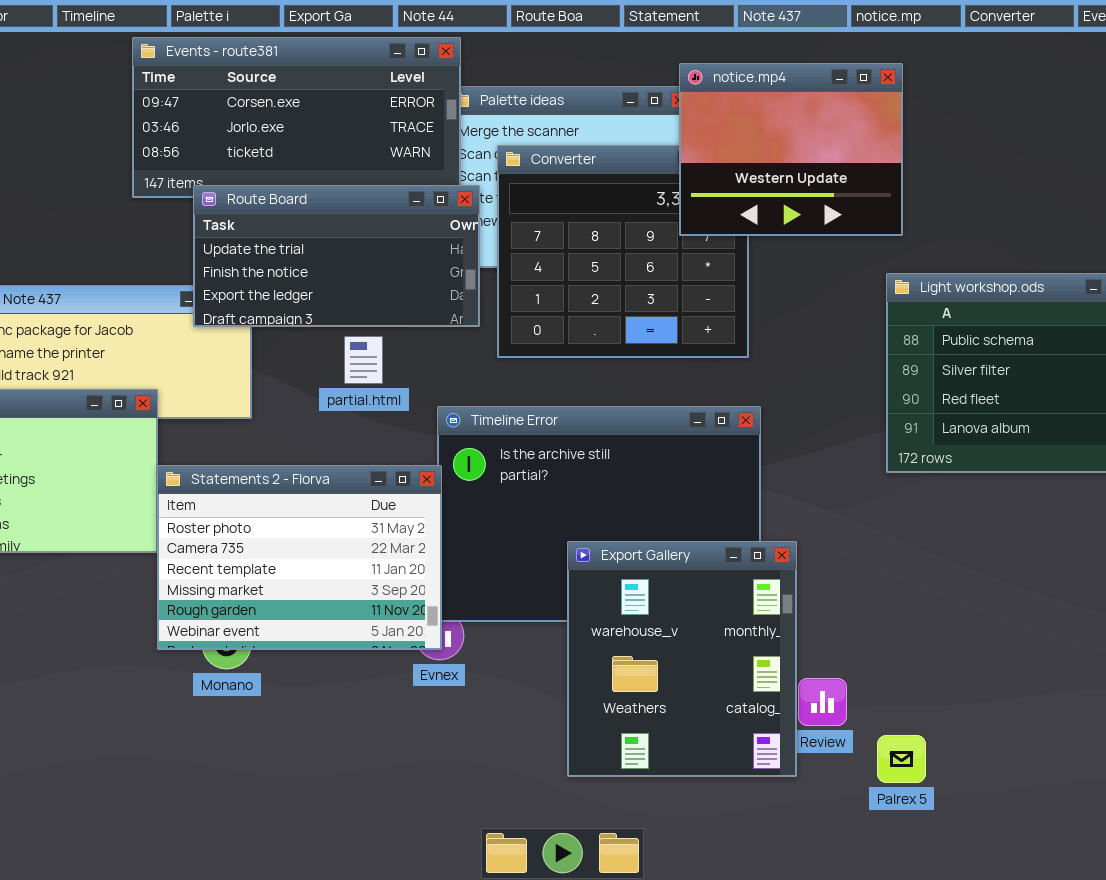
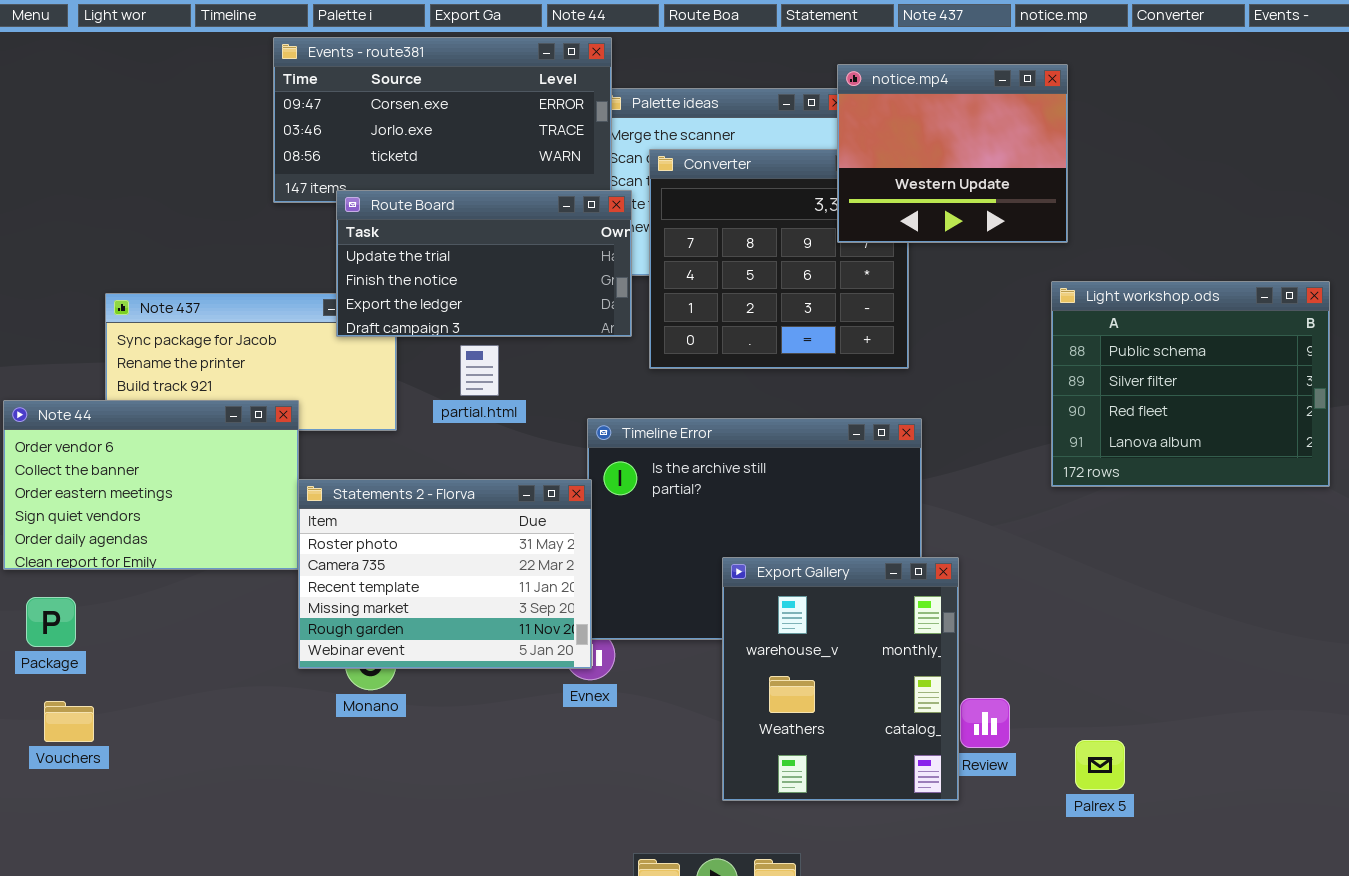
partial.html: [344,336,383,384] -> [460,345,499,396], moved
Palrex 5: [877,735,926,783] -> [1075,740,1125,790], moved

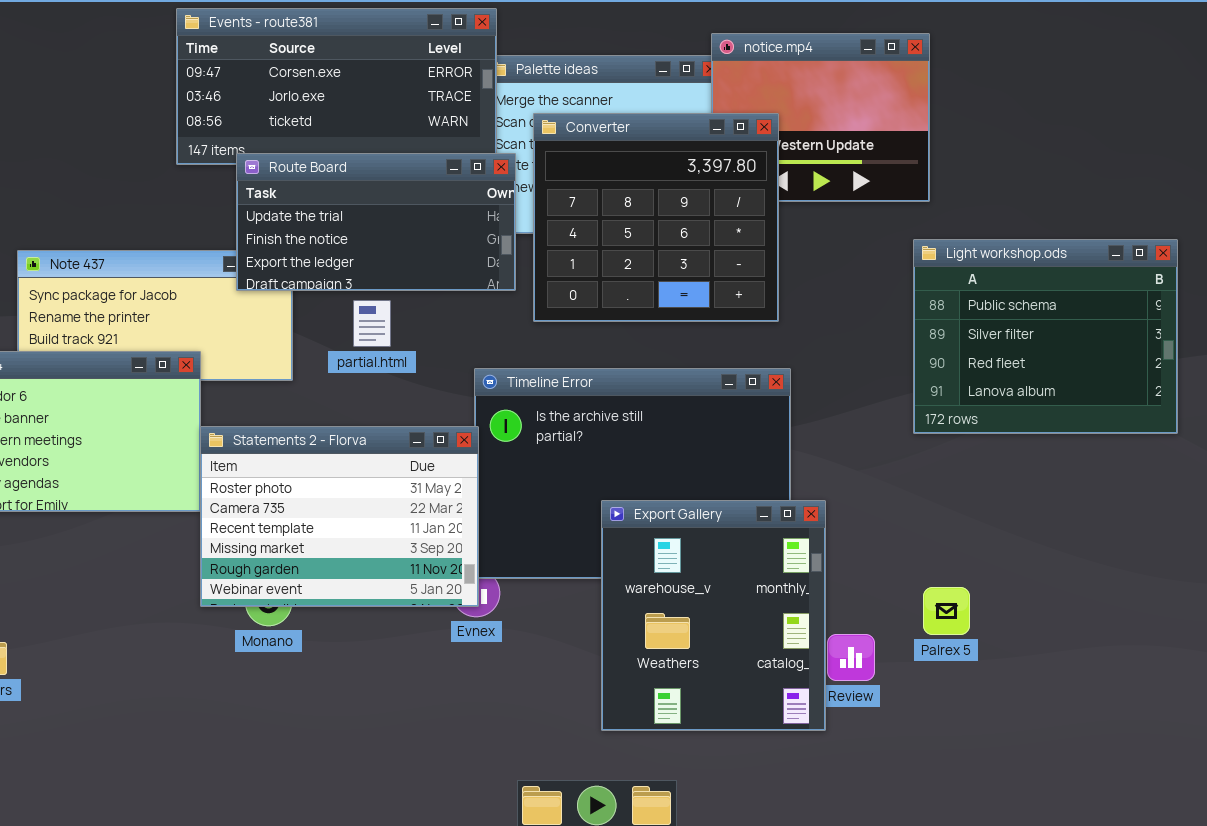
Converter: [649,149,909,369] -> [533,113,779,322], raised
Palrex 5: [1075,740,1125,790] -> [923,587,970,635], moved

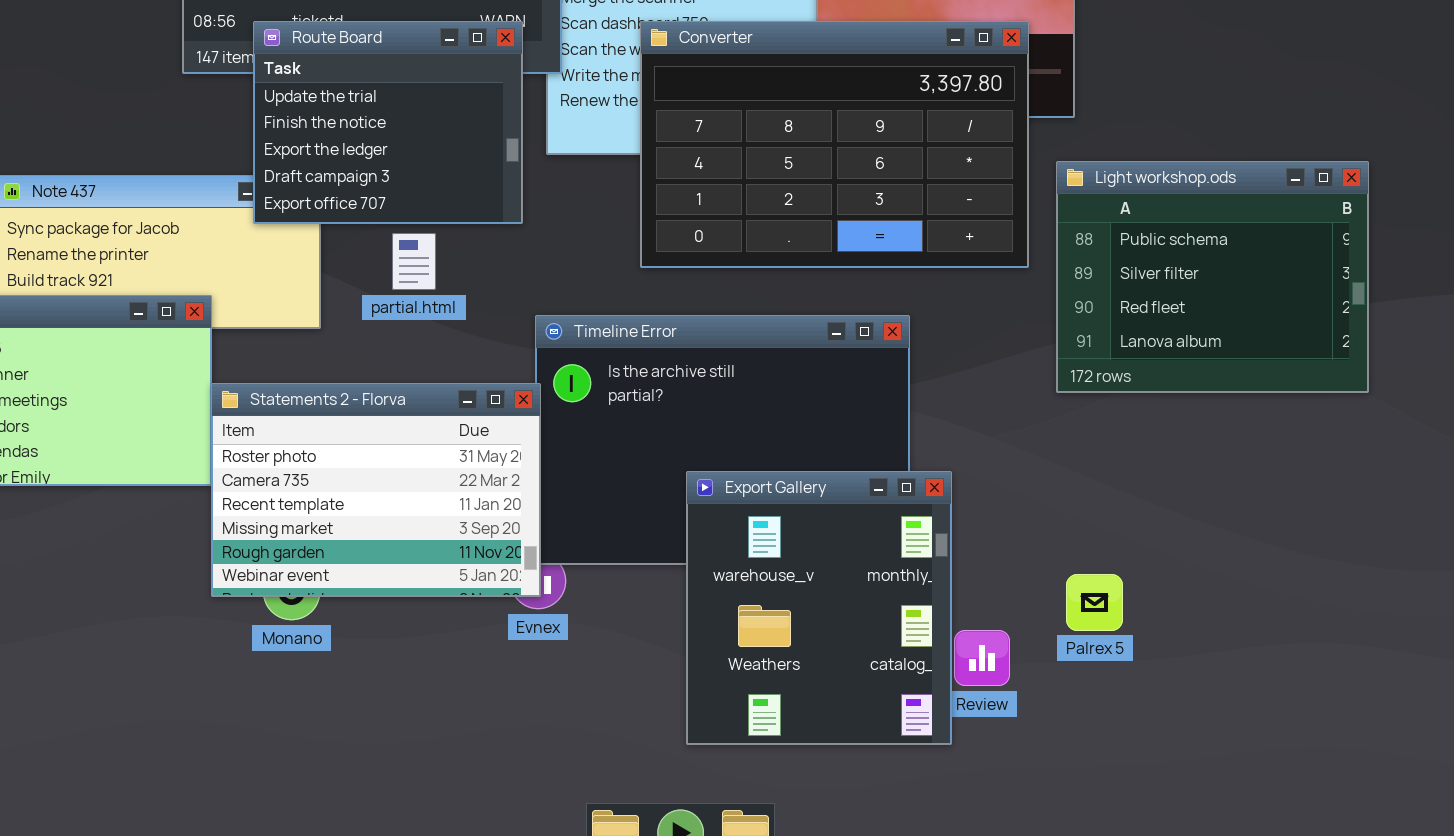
Converter: [533,113,779,322] -> [640,21,1029,268], moved, resized
Route Board: [236,153,516,291] -> [253,21,523,224], resized

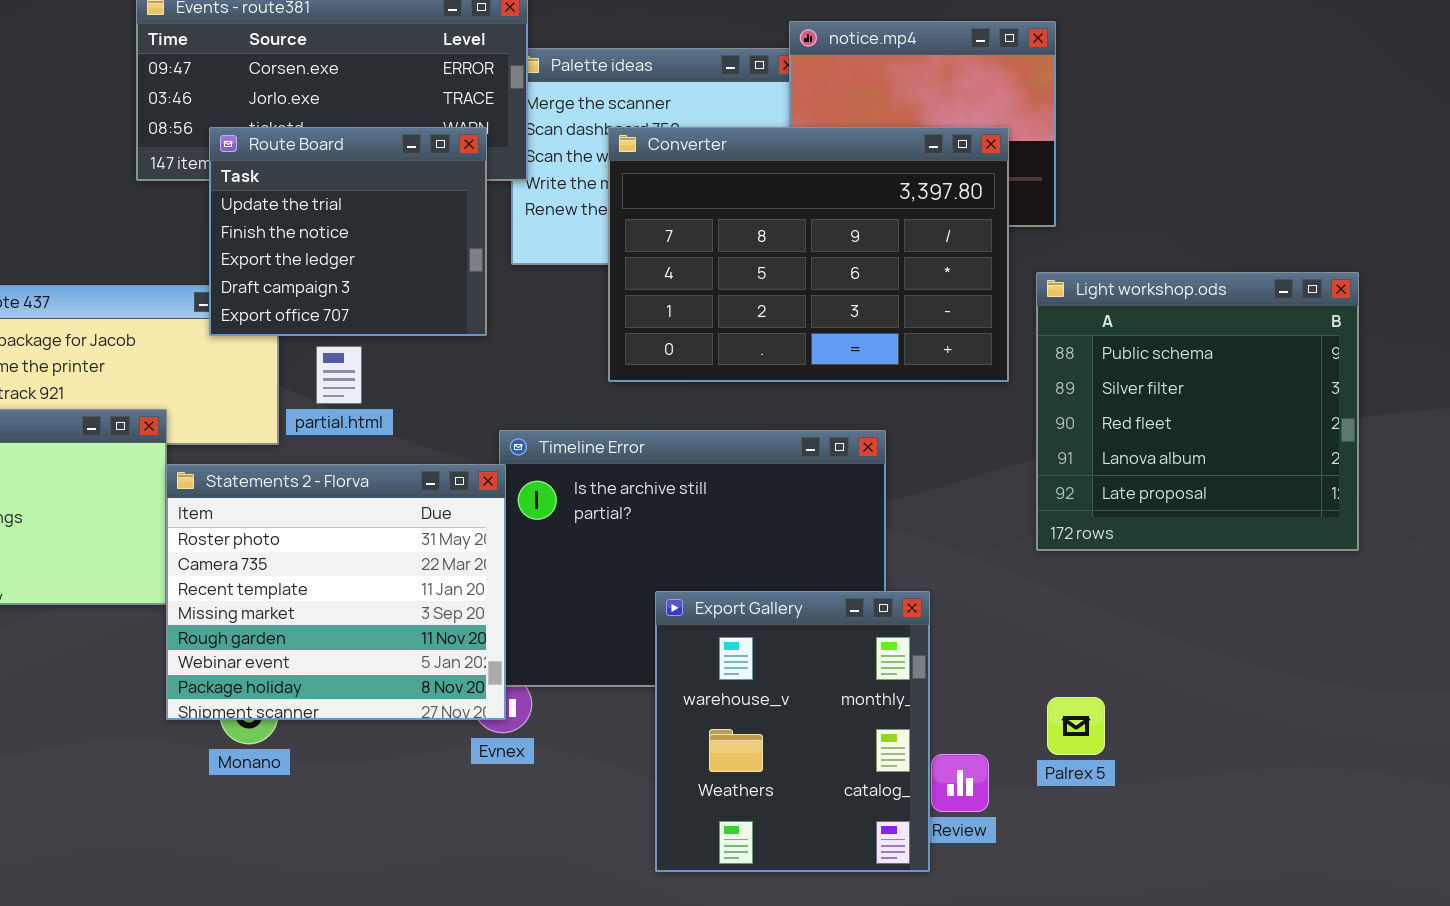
Light workshop.ods: [1056,161,1369,393] -> [1036,272,1359,551], resized
partial.html: [392,233,436,290] -> [316,346,362,404], moved
Statements 2 - Florva: [211,383,541,597] -> [166,464,506,720], resized

